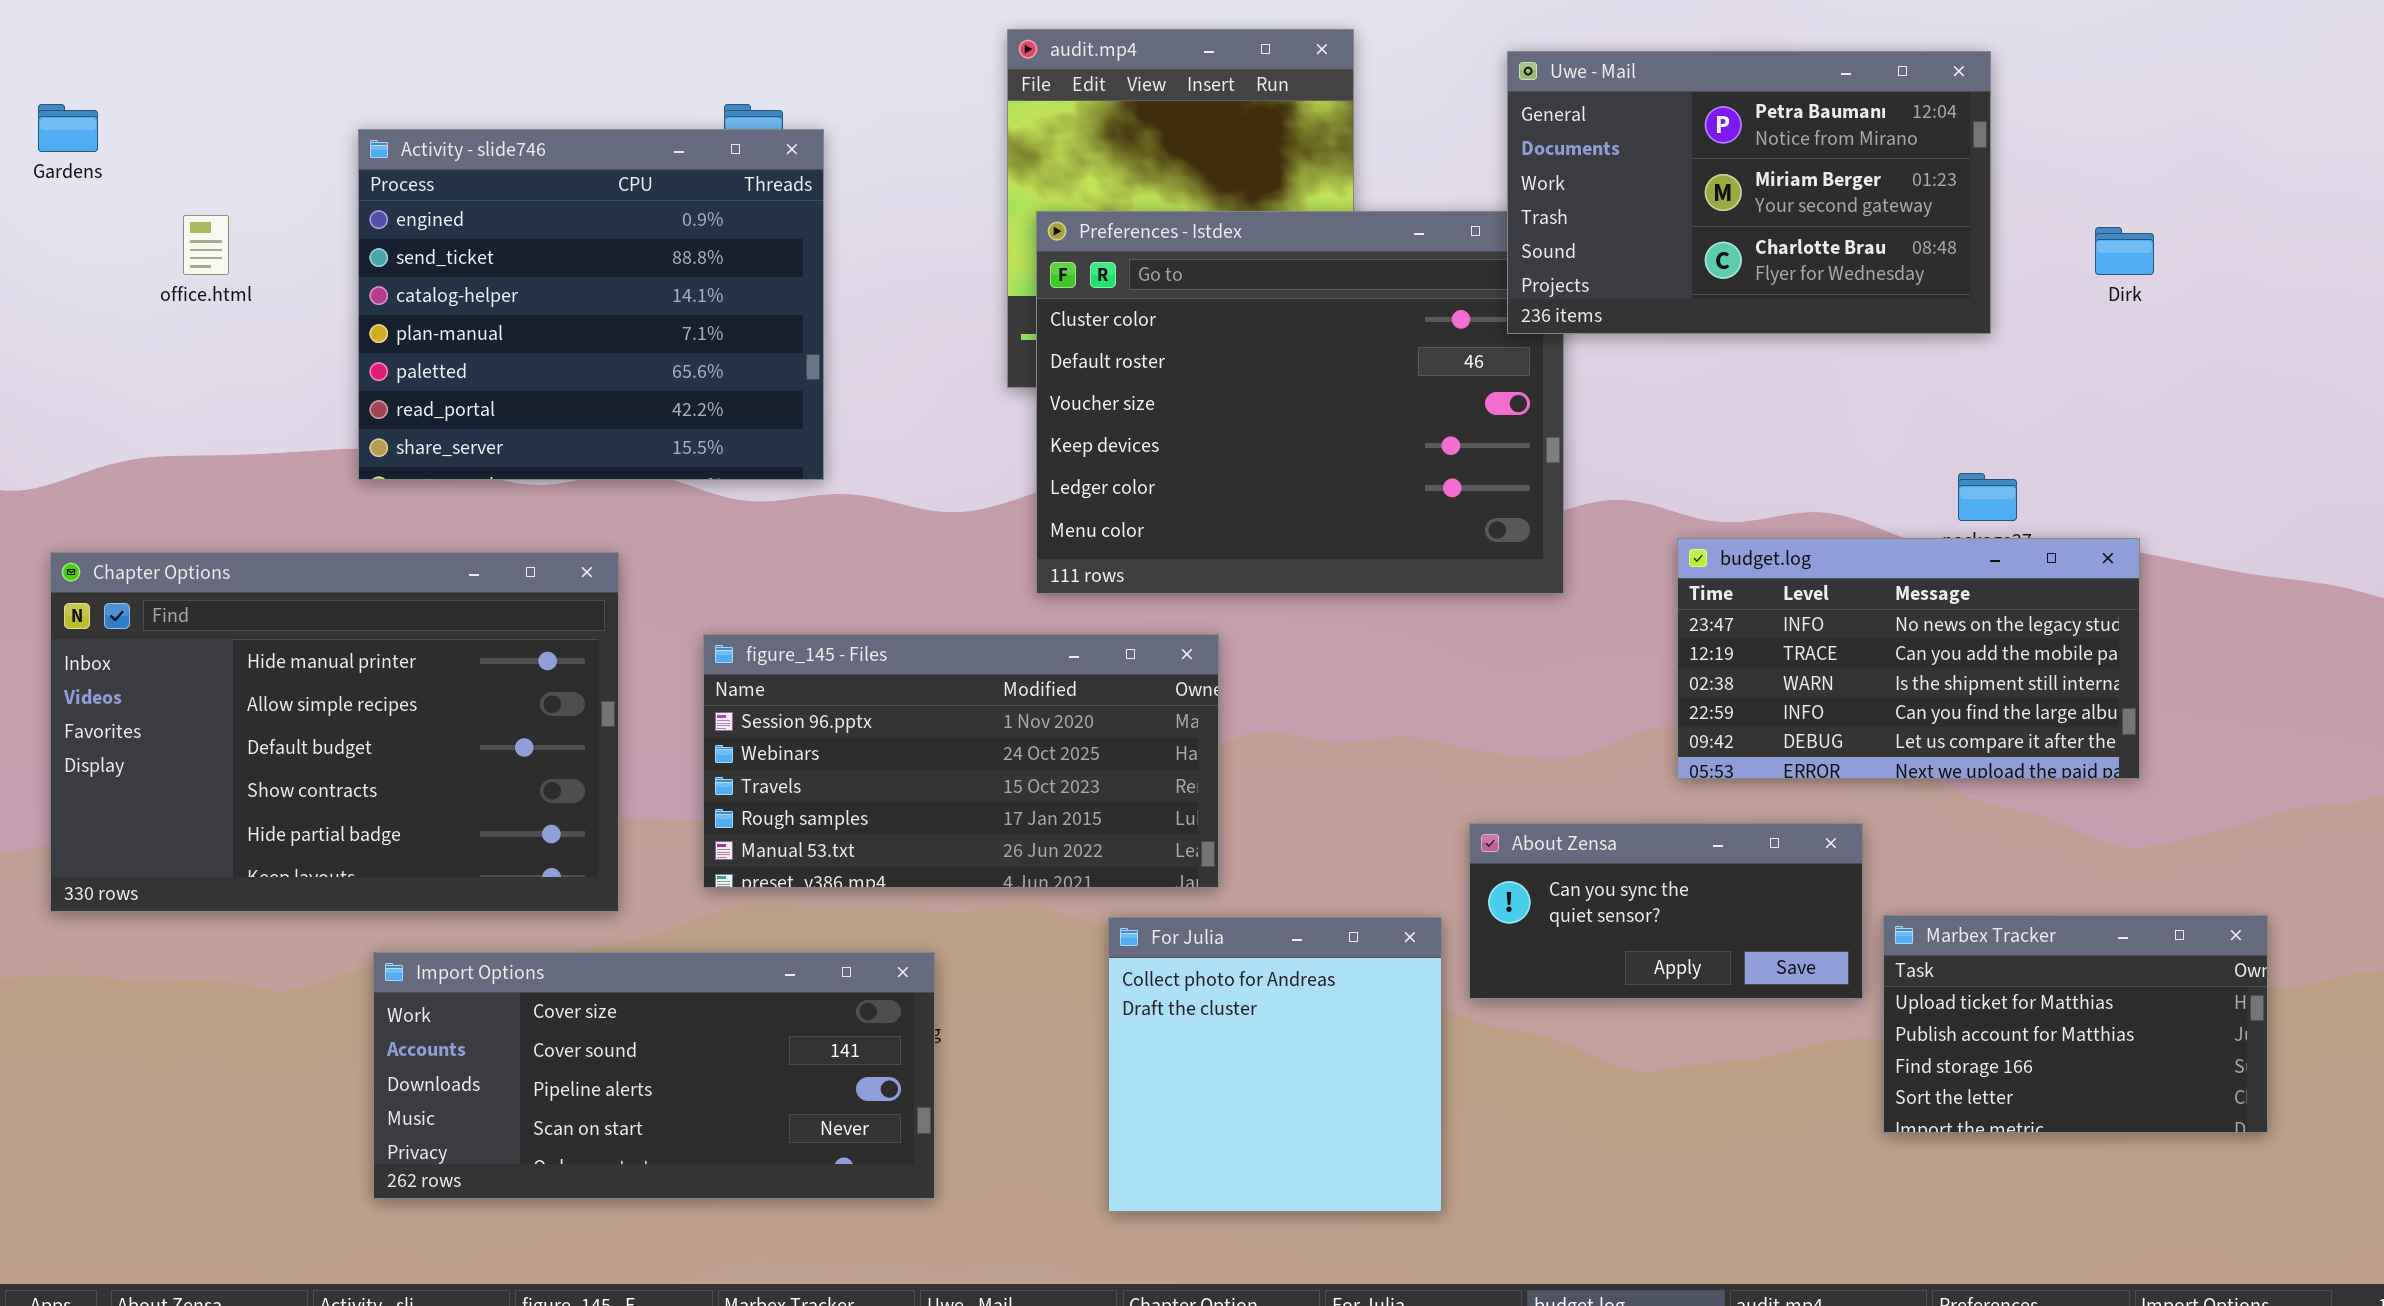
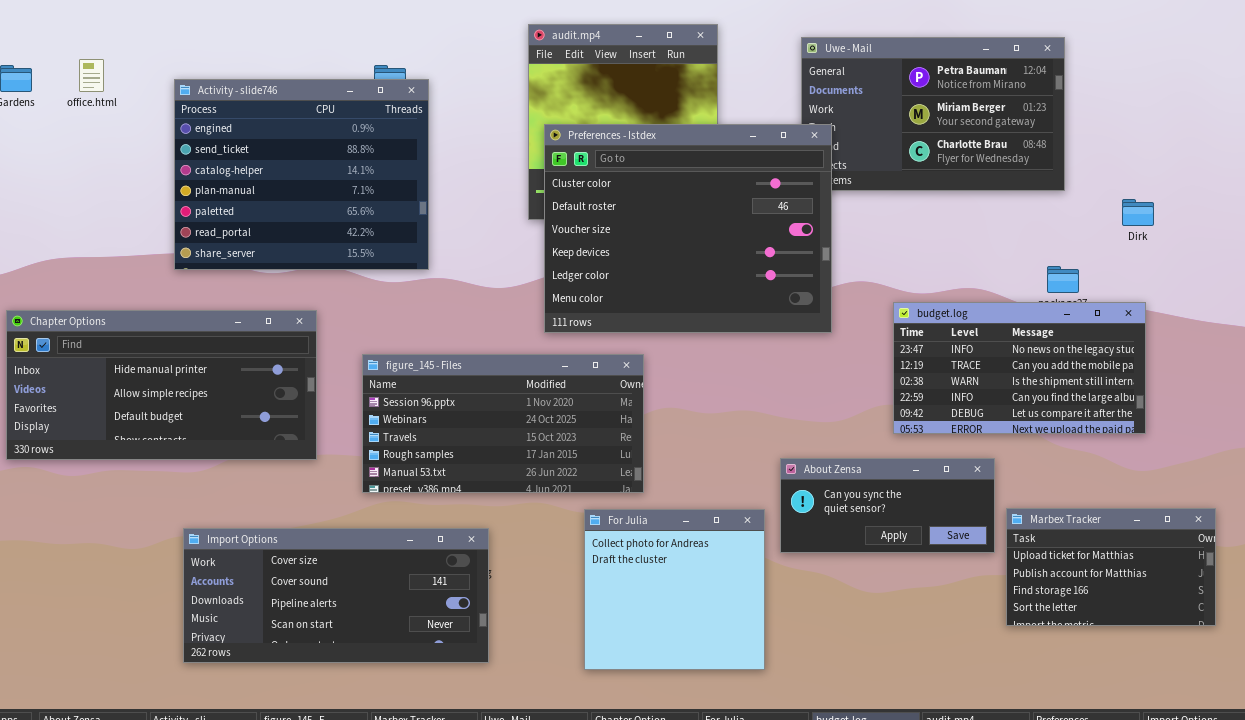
Preferences - Istdex: [1036,211,1564,594] -> [544,124,832,333], raised
office.html: [183,215,229,275] -> [79,59,104,92], moved
Dirk: [2095,227,2154,275] -> [1122,199,1154,226], moved
Chapter Options: [50,552,619,912] -> [6,310,317,460], resized

